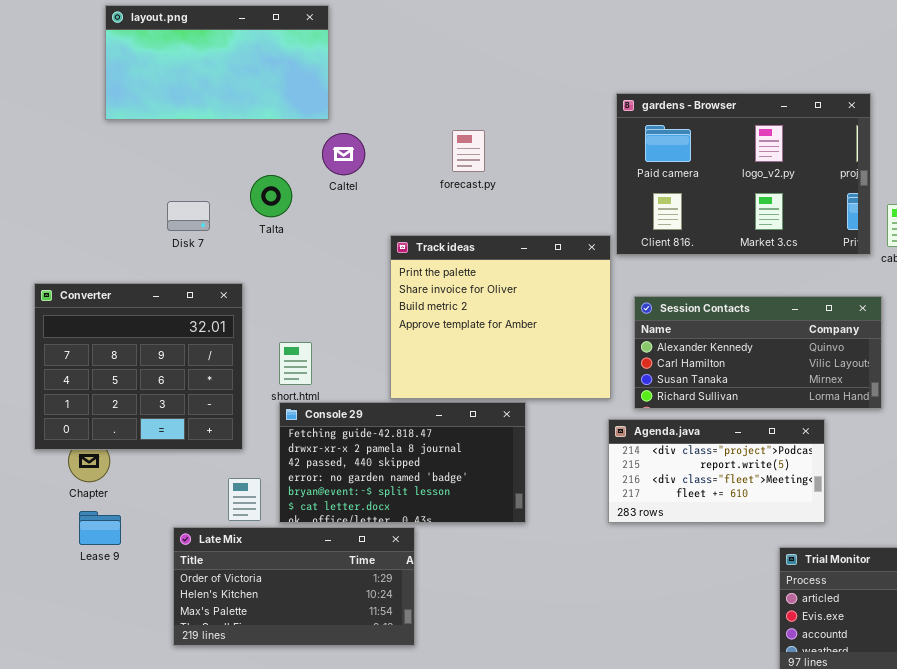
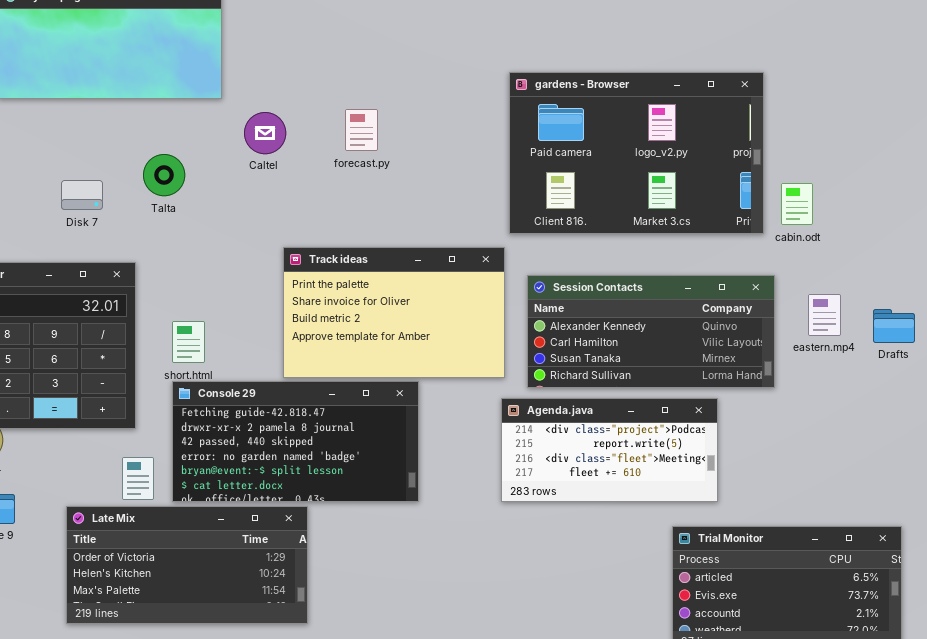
Caltel: [322,133,365,175] -> [244,112,286,154], moved
Track ideas: [390,235,611,399] -> [283,247,505,378], resized

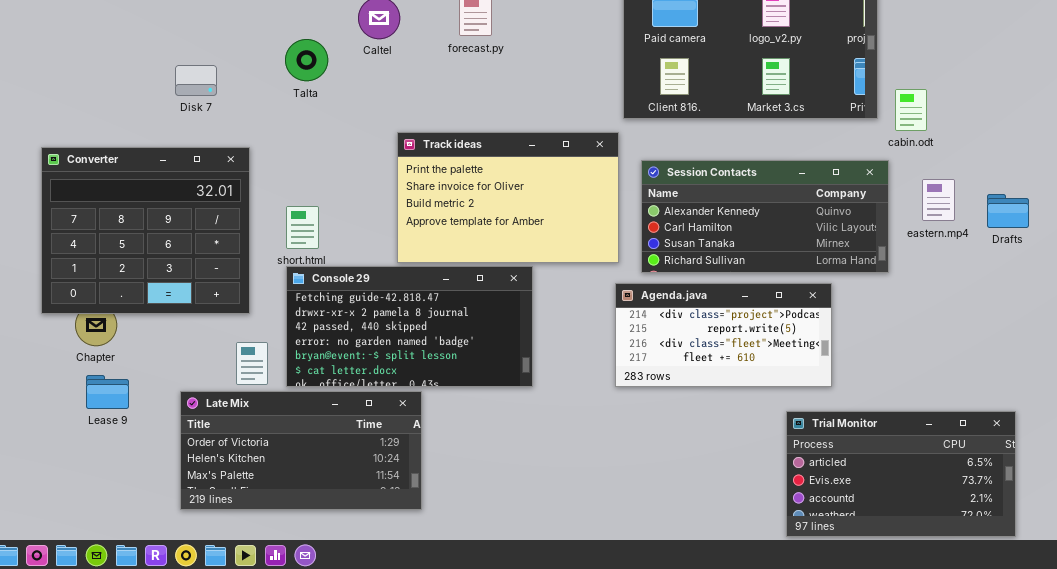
Talta: [143,154,185,196] -> [285,39,328,81], moved
cabin.odt: [781,183,813,225] -> [895,89,927,131], moved

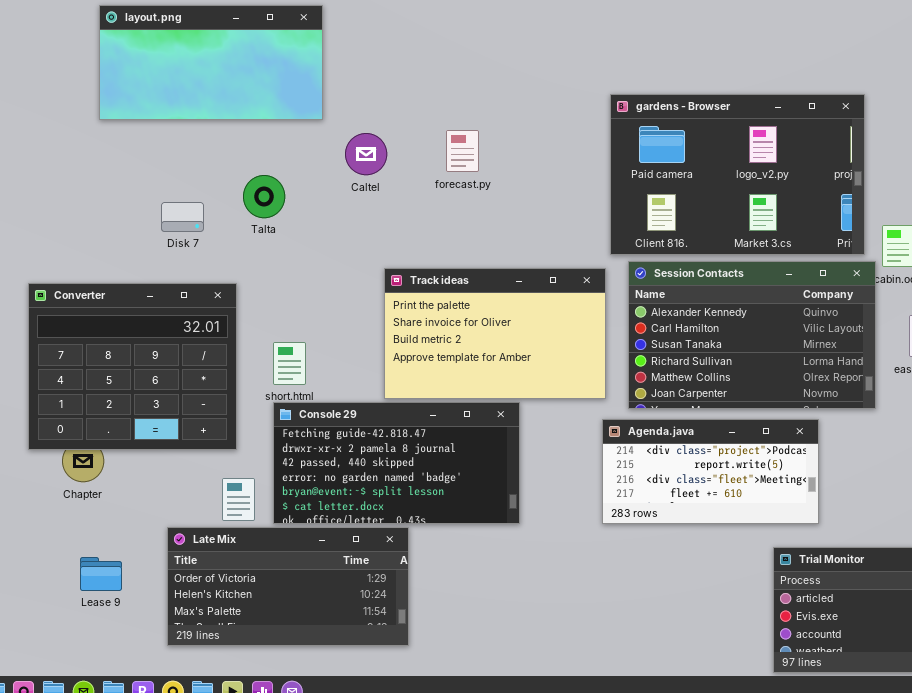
Talta: [285,39,328,81] -> [243,175,285,218], moved
Session Contacts: [641,160,889,273] -> [628,261,876,409], resized
Lease 9: [86,375,129,409] -> [80,557,122,591], moved

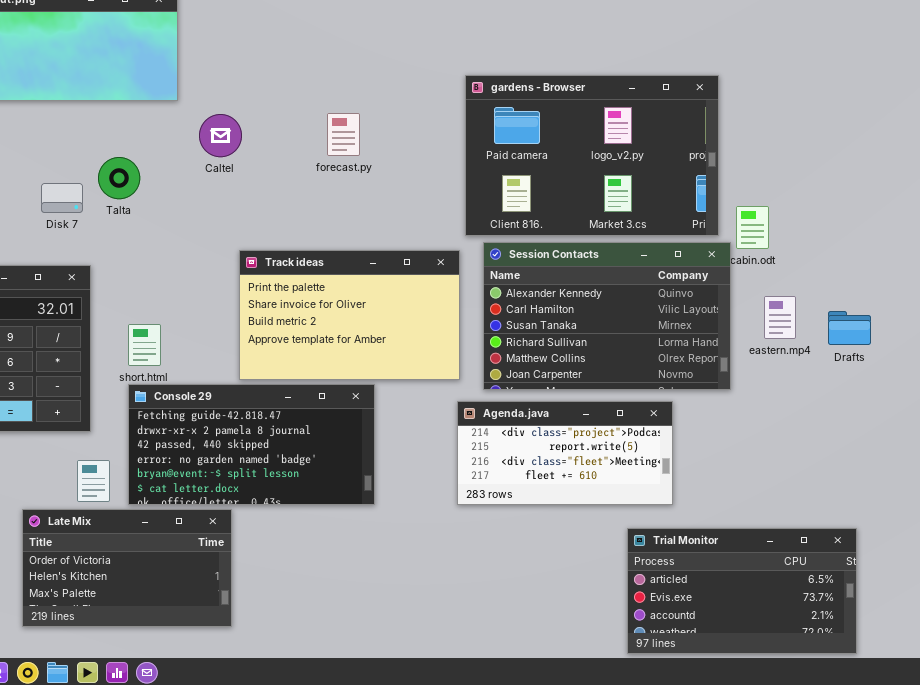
forecast.py: [446,130,479,172] -> [327,113,360,156], moved
Disk 7: [161,202,204,232] -> [41,183,83,213], moved
Late Mix: [167,527,409,646] -> [22,509,232,627], resized

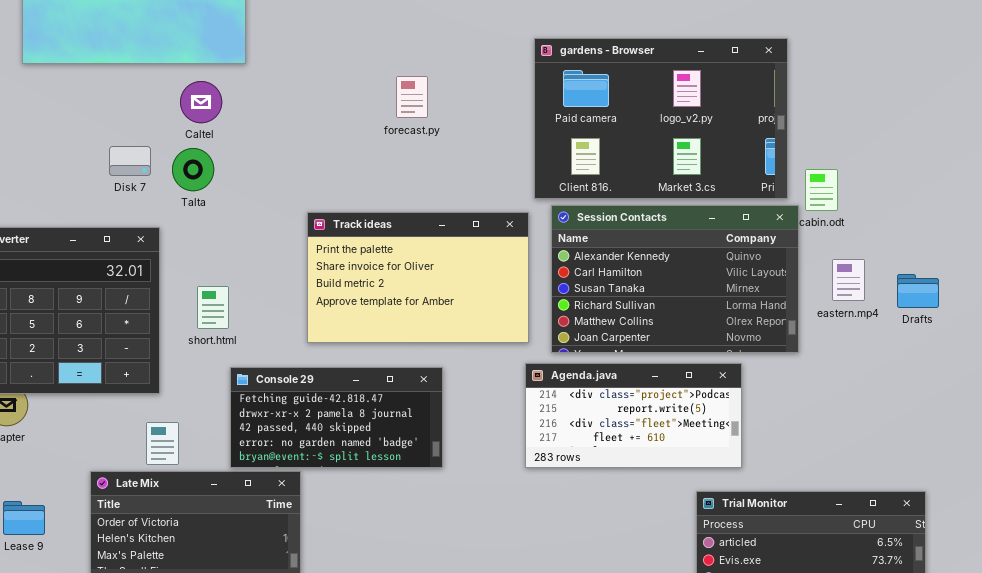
Caltel: [199,114,242,157] -> [180,81,222,123], moved
Talta: [98,157,140,199] -> [172,148,214,191], moved
Console 29: [128,384,375,505] -> [230,367,443,468], resized

